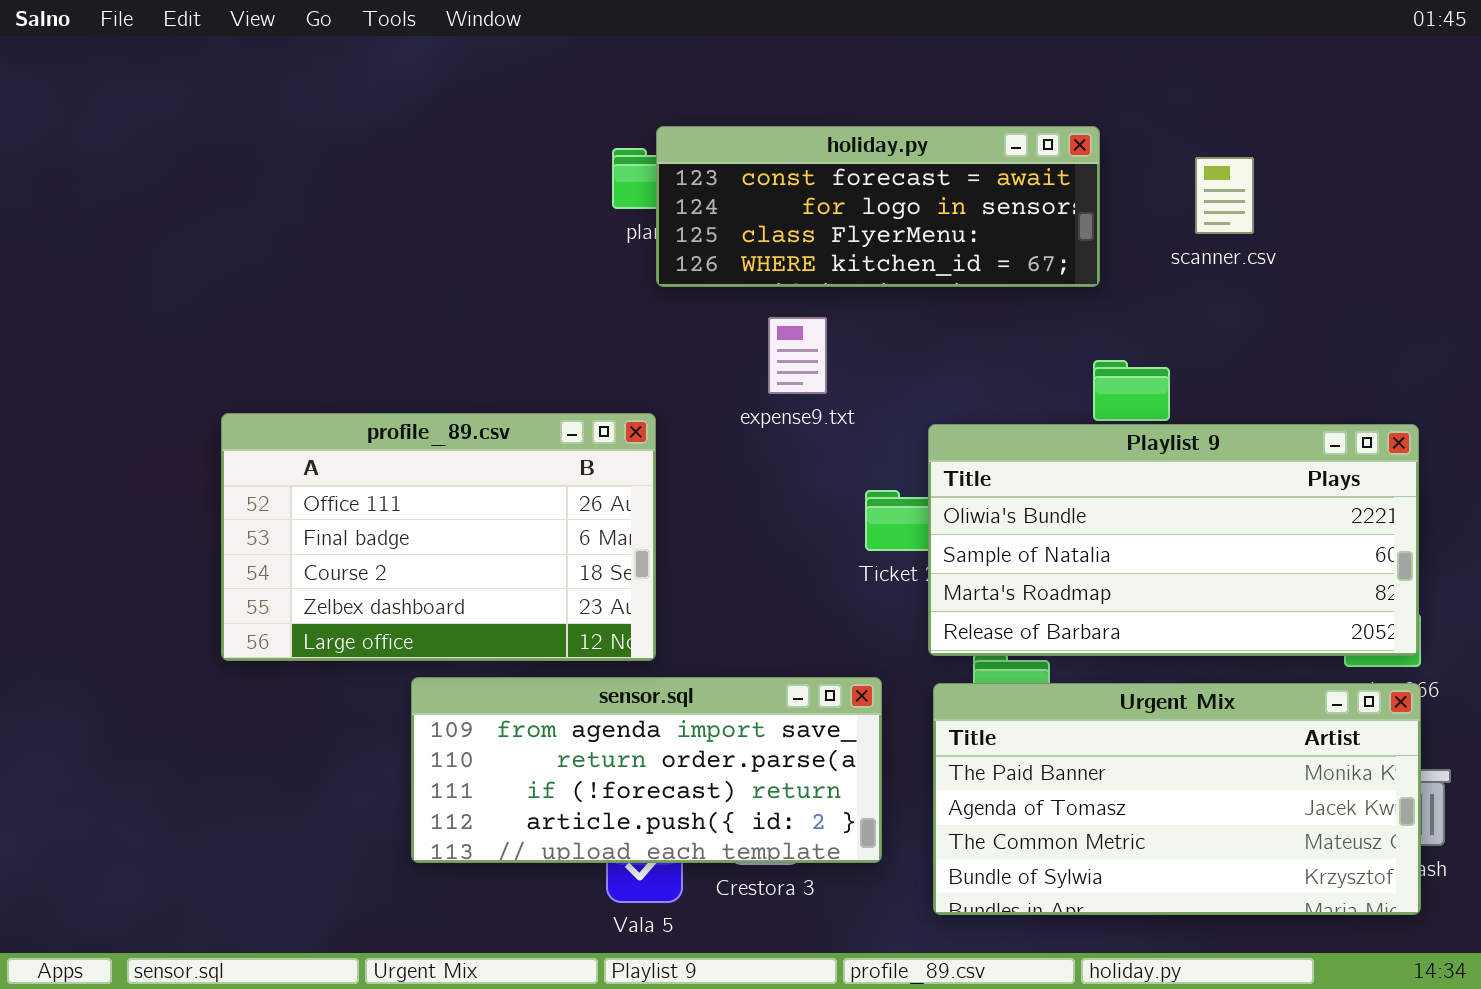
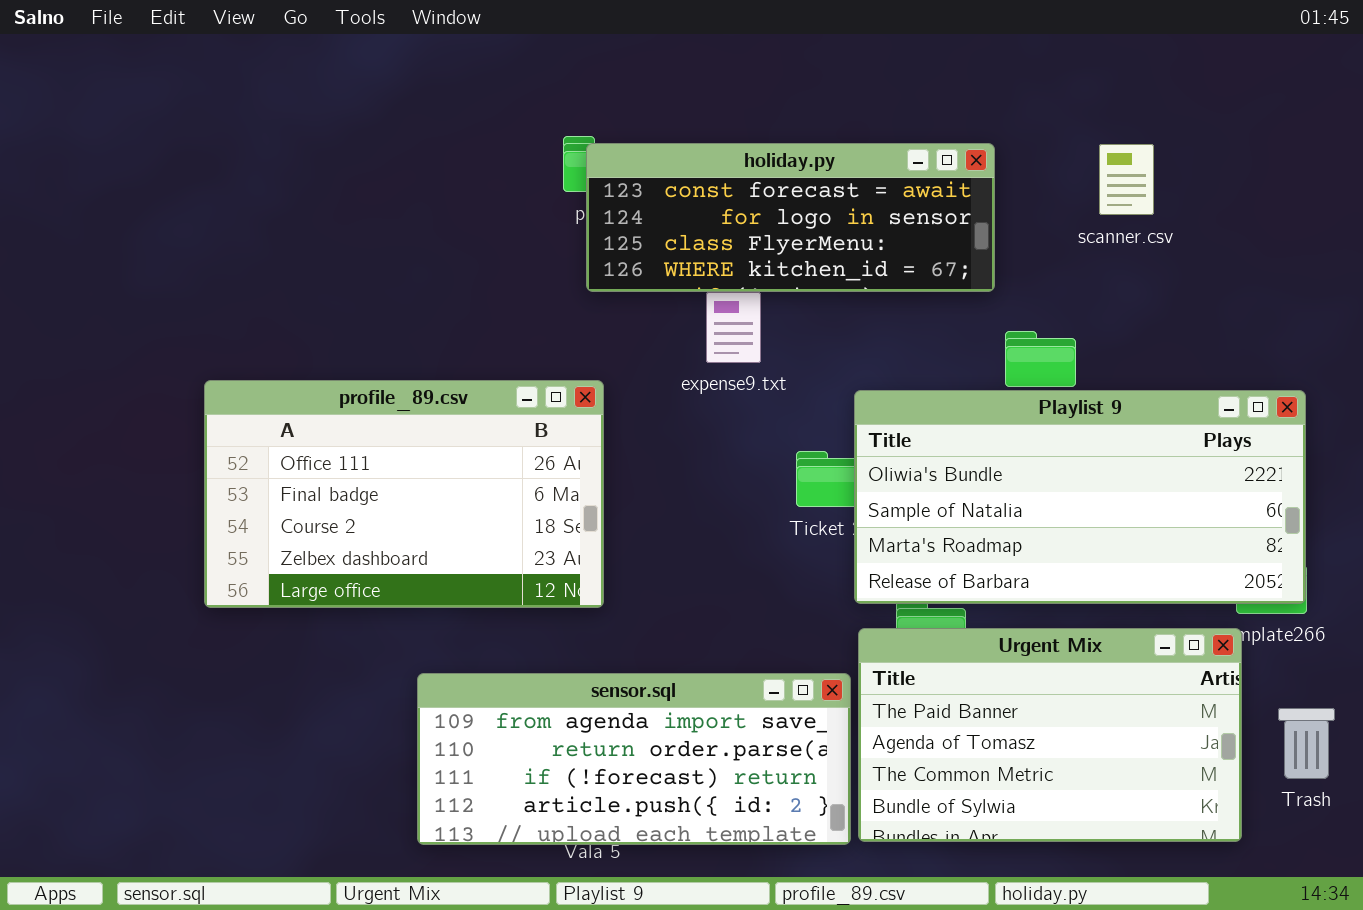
holiday.py: [656,126,1100,287] -> [586,143,995,292], moved
sensor.sql: [411,677,882,863] -> [417,673,851,845], moved
Urgent Mix: [933,683,1421,915] -> [858,628,1242,842], resized

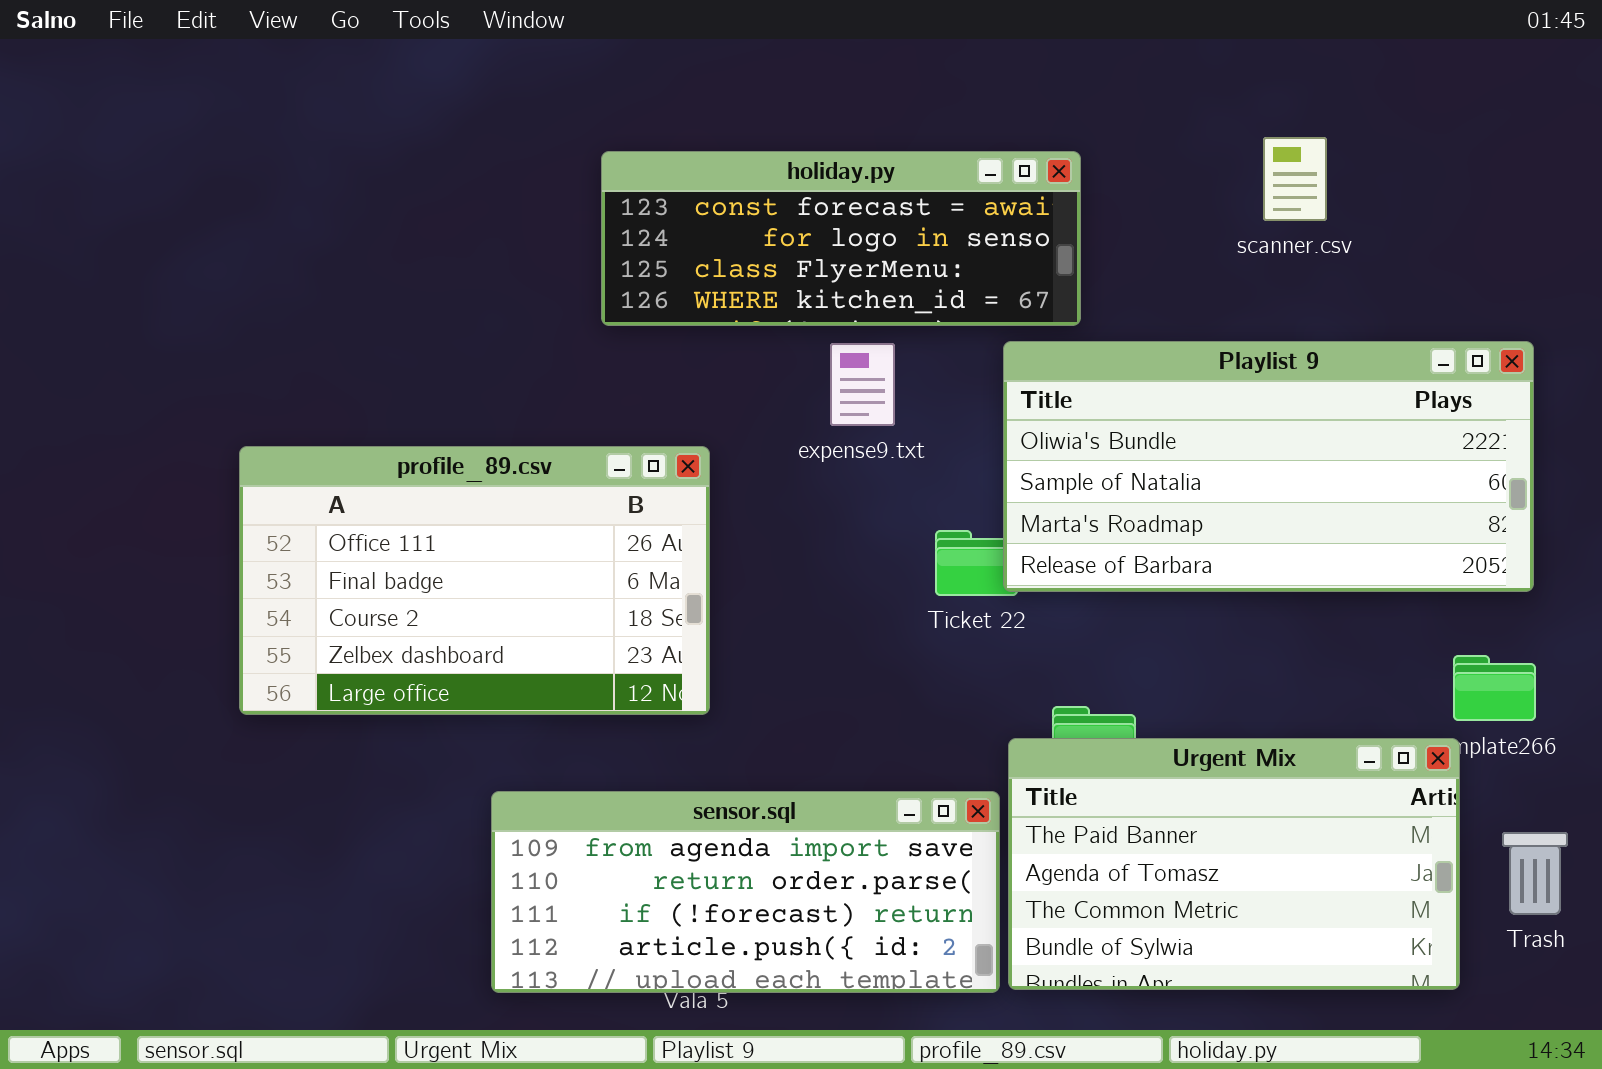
holiday.py: [586,143,995,292] -> [601,151,1081,326], moved
scanner.csv: [1099,144,1154,215] -> [1263,137,1327,221], moved
Playlist 9: [854,390,1306,604] -> [1003,341,1534,592], moved

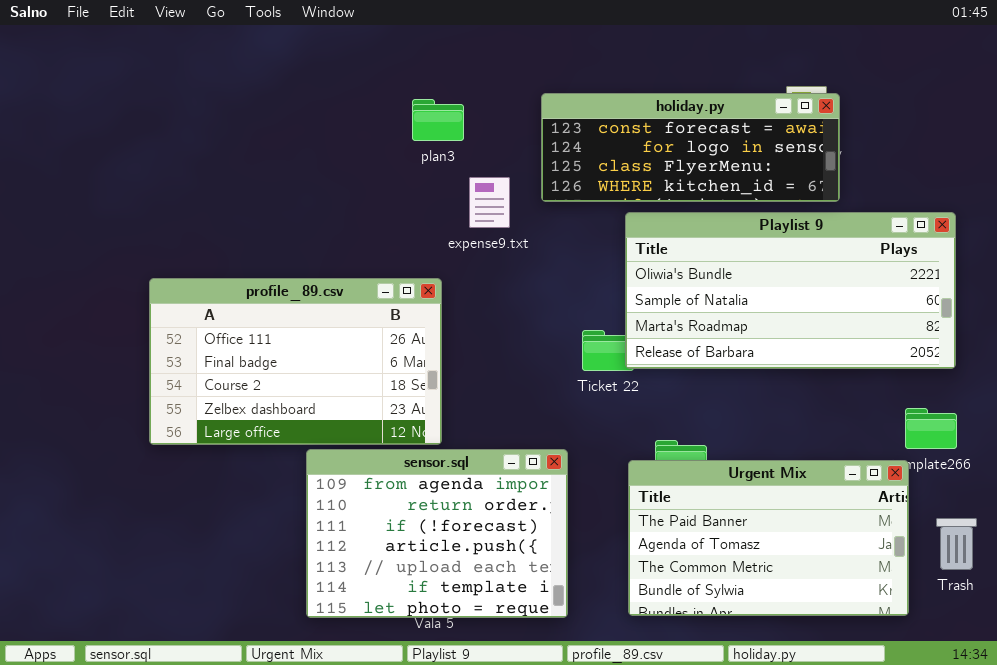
holiday.py: [601,151,1081,326] -> [541,93,840,202], moved
expense9.txt: [830,343,895,426] -> [469,177,510,228], moved
sensor.sql: [491,791,1000,993] -> [306,449,568,618], resized

